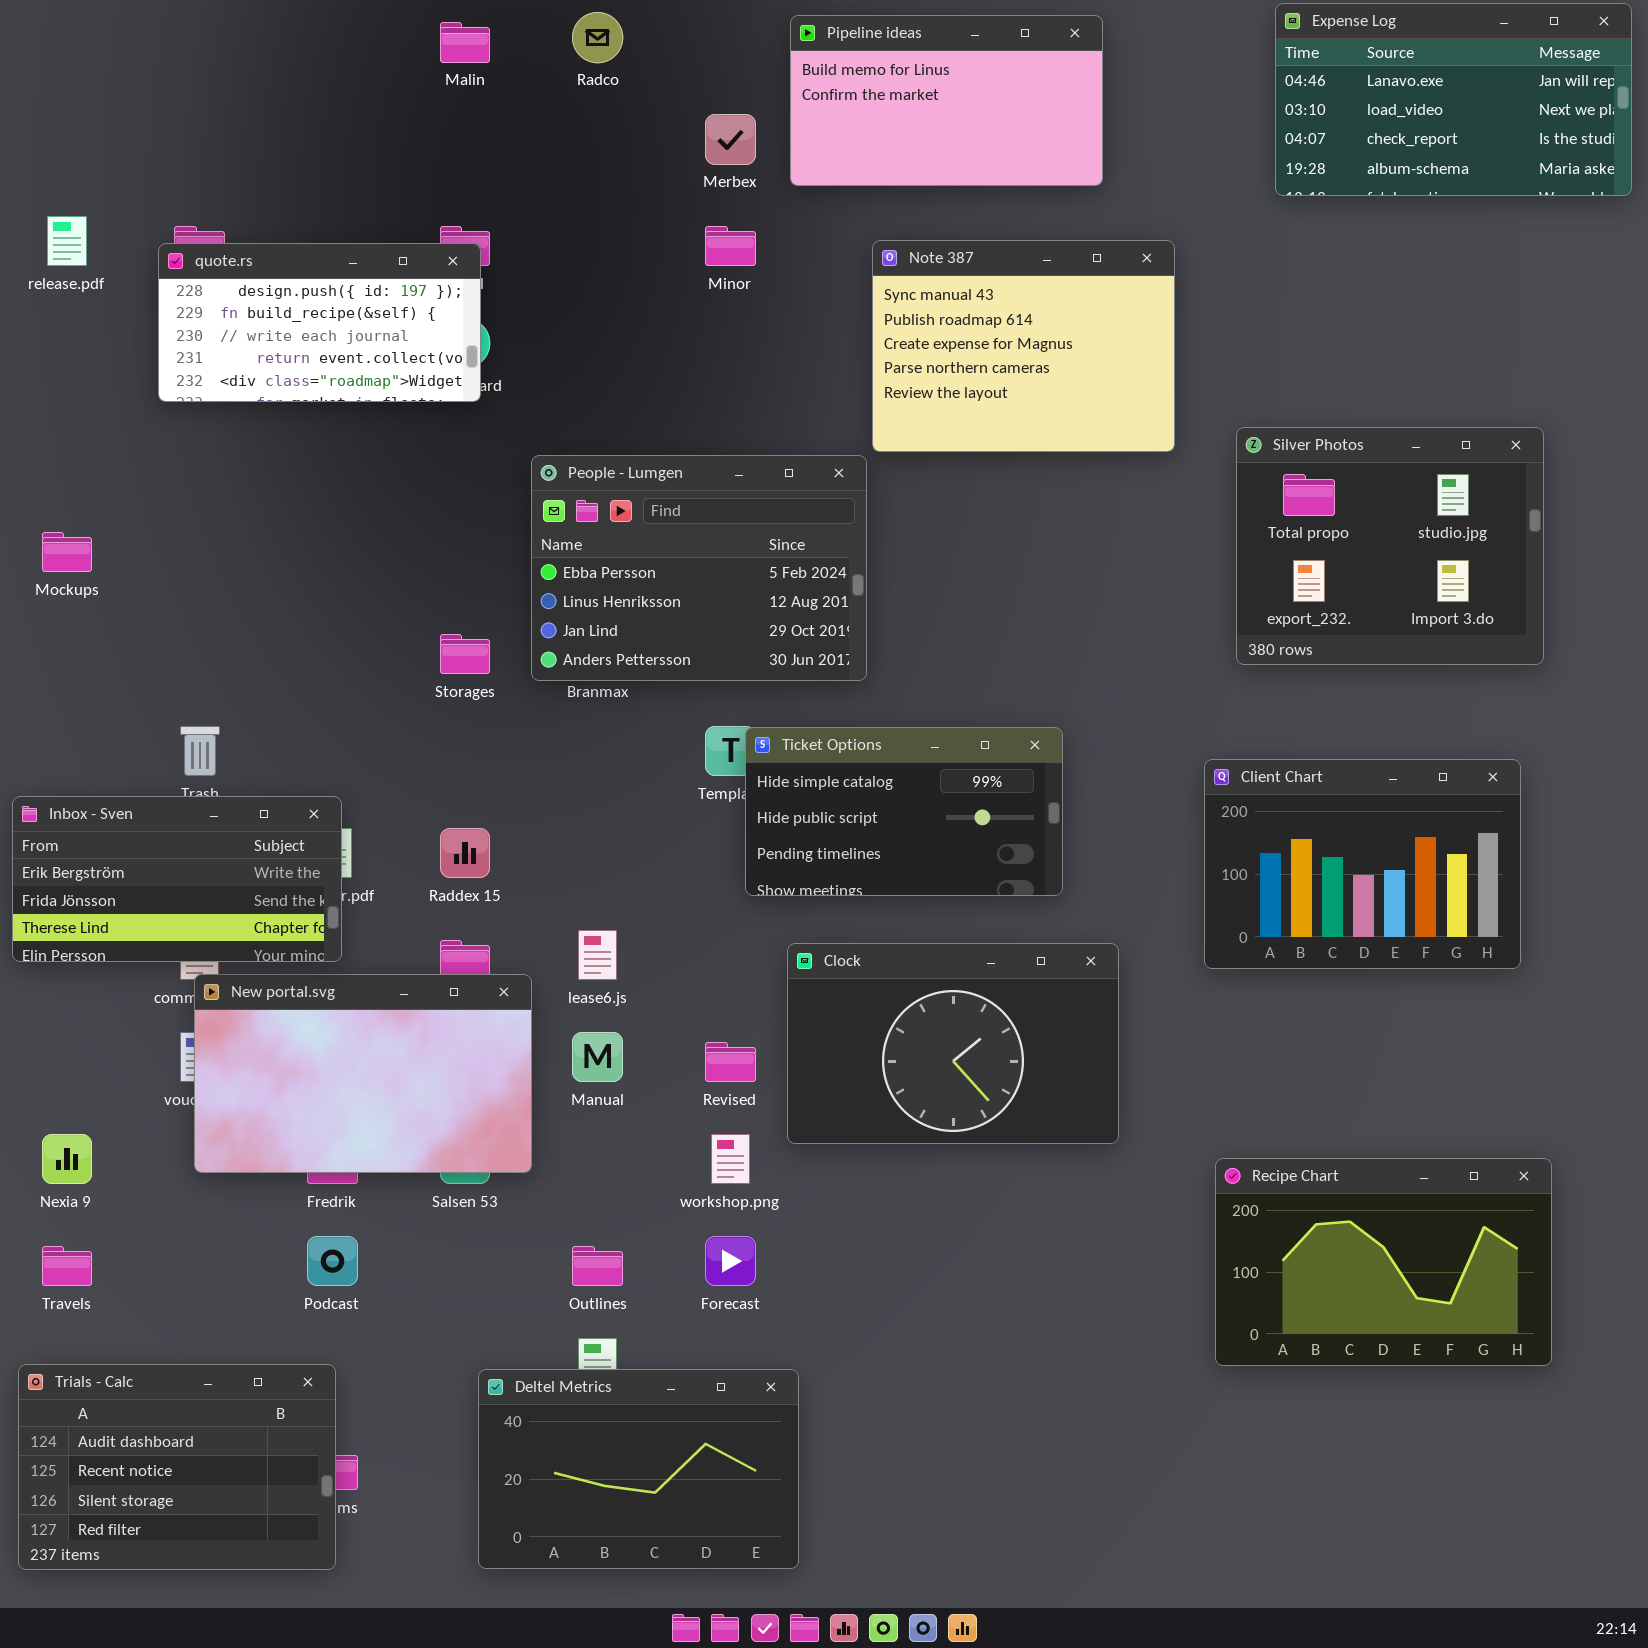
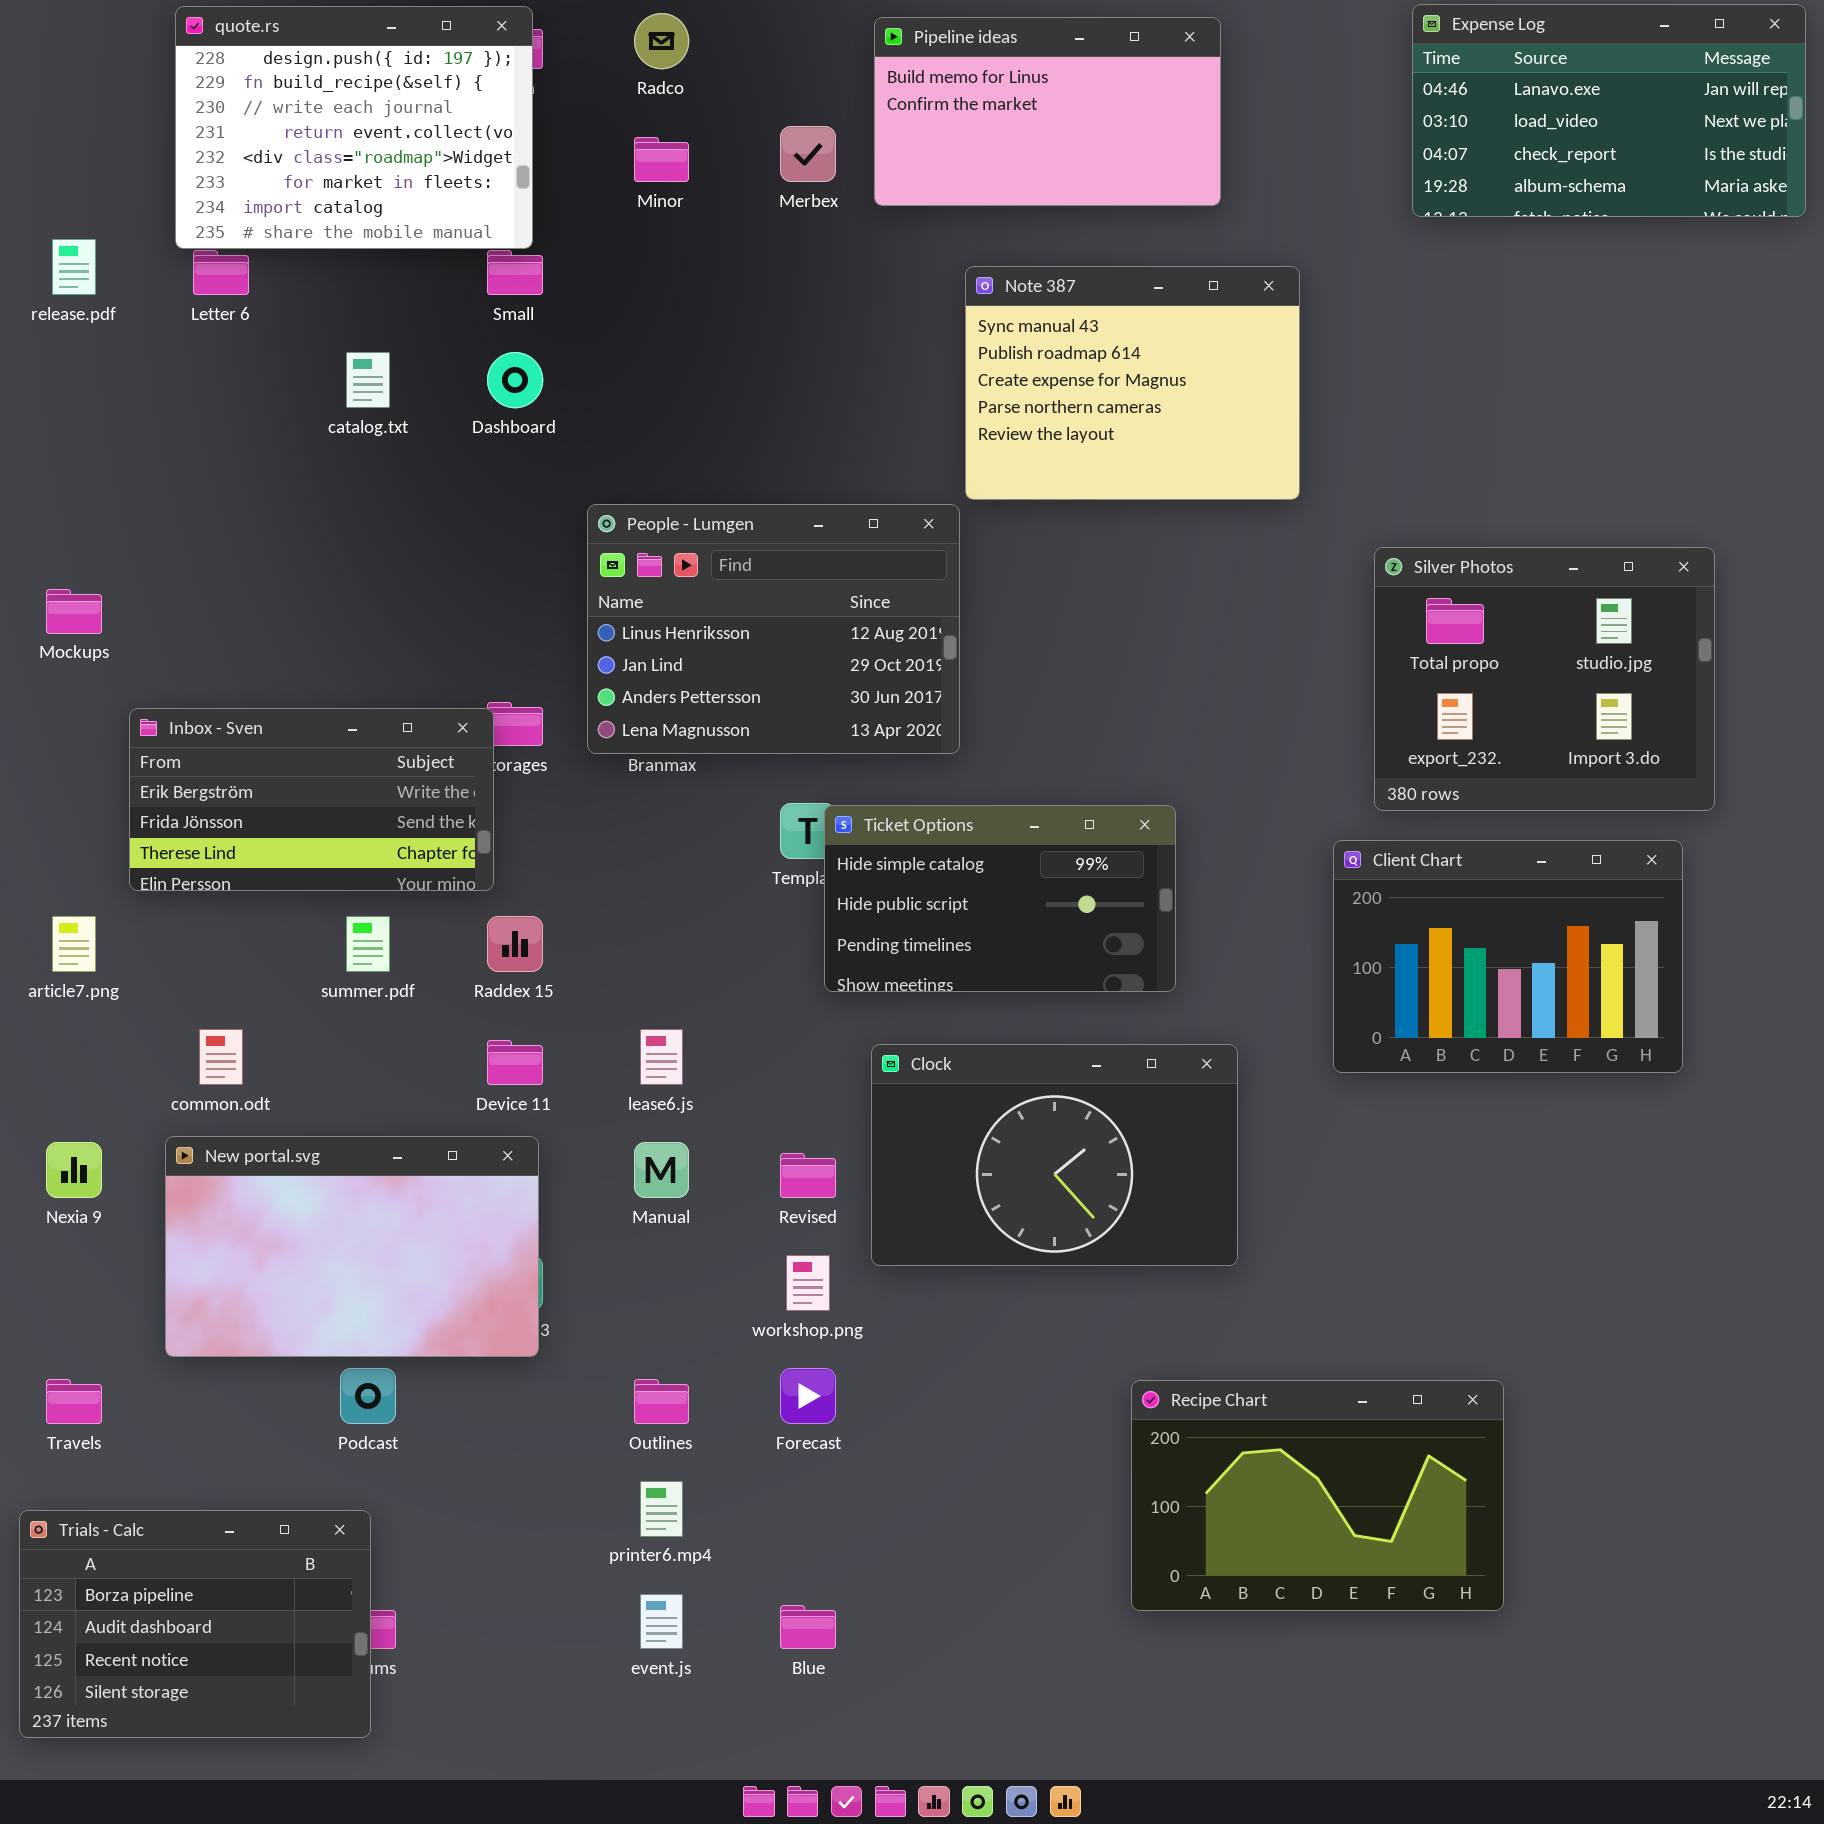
Minor: [705,226,756,266] -> [634,137,689,182], moved
quote.rs: [158,243,481,402] -> [175,6,533,249], moved, resized
Silver Photos: [1236,427,1544,665] -> [1374,547,1715,811], moved
People - Lumgen: [531,455,867,681] -> [587,504,960,754], scrolled down 1 row
Inbox - Sven: [12,796,342,962] -> [129,708,494,891], moved
New portal.svg: [194,974,532,1173] -> [165,1136,539,1357], moved
Nexia 9: [42,1134,92,1184] -> [46,1142,102,1198], moved
Recipe Chart: [1215,1158,1552,1366] -> [1131,1380,1504,1611], moved
Trials - Calc: [18,1364,336,1570] -> [19,1510,371,1738], scrolled up 1 row
Deltel Metrics: [478,1369,799,1569] -> none, closed

